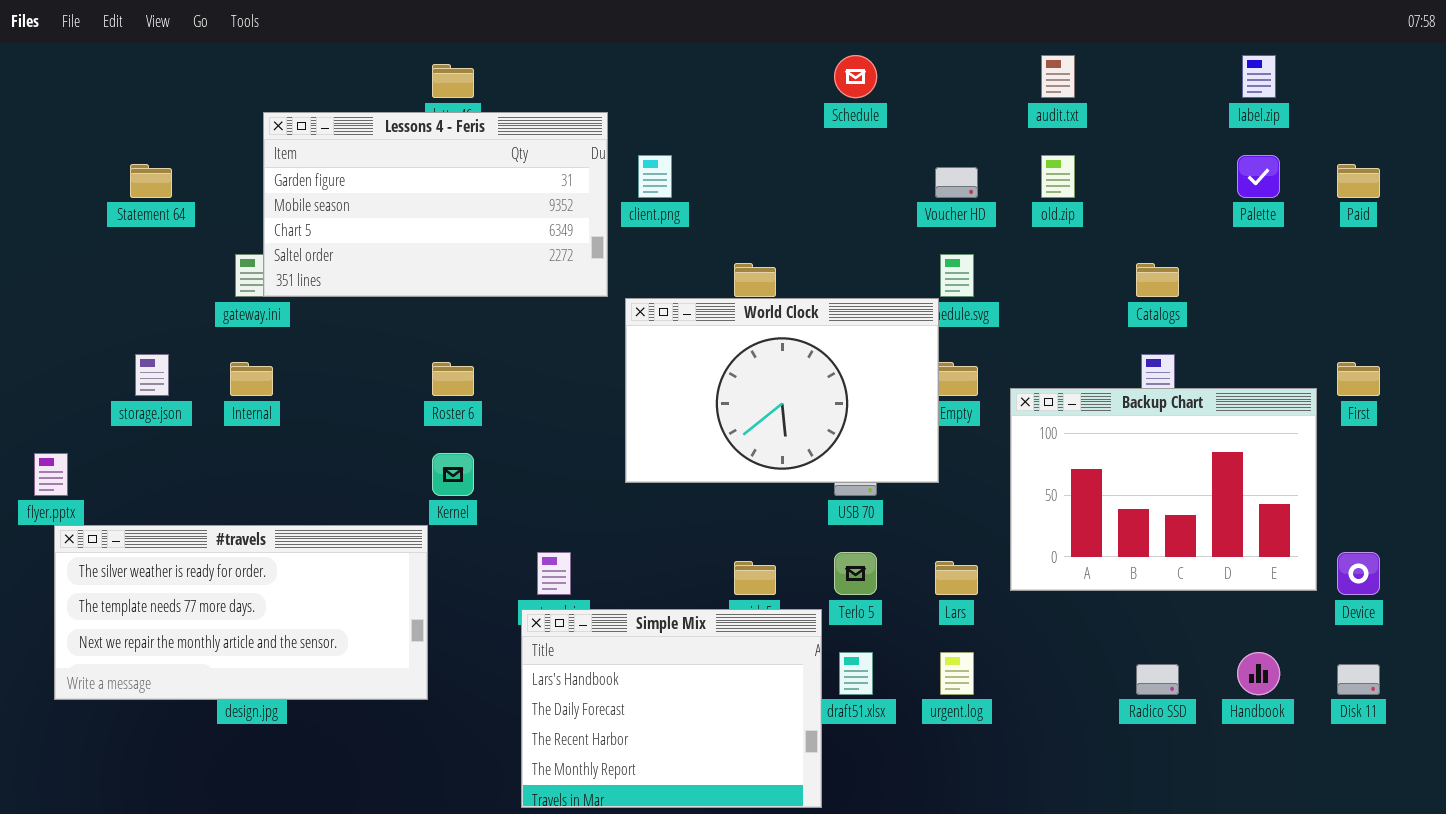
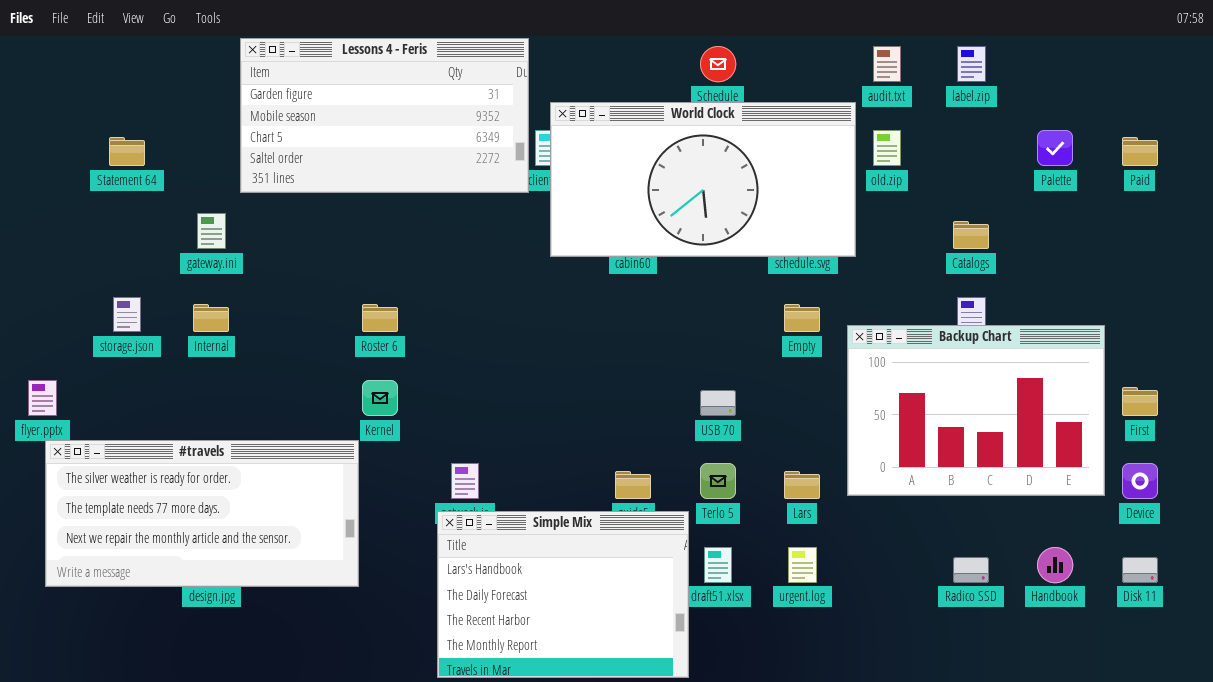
label.zip: [1242,55,1276,98] -> [957,46,986,82], moved
Lessons 4 - Feris: [263,112,608,297] -> [240,38,529,193], moved
World Clock: [625,298,939,483] -> [550,102,856,257], moved, resized
First: [1337,362,1380,396] -> [1122,387,1158,416], moved

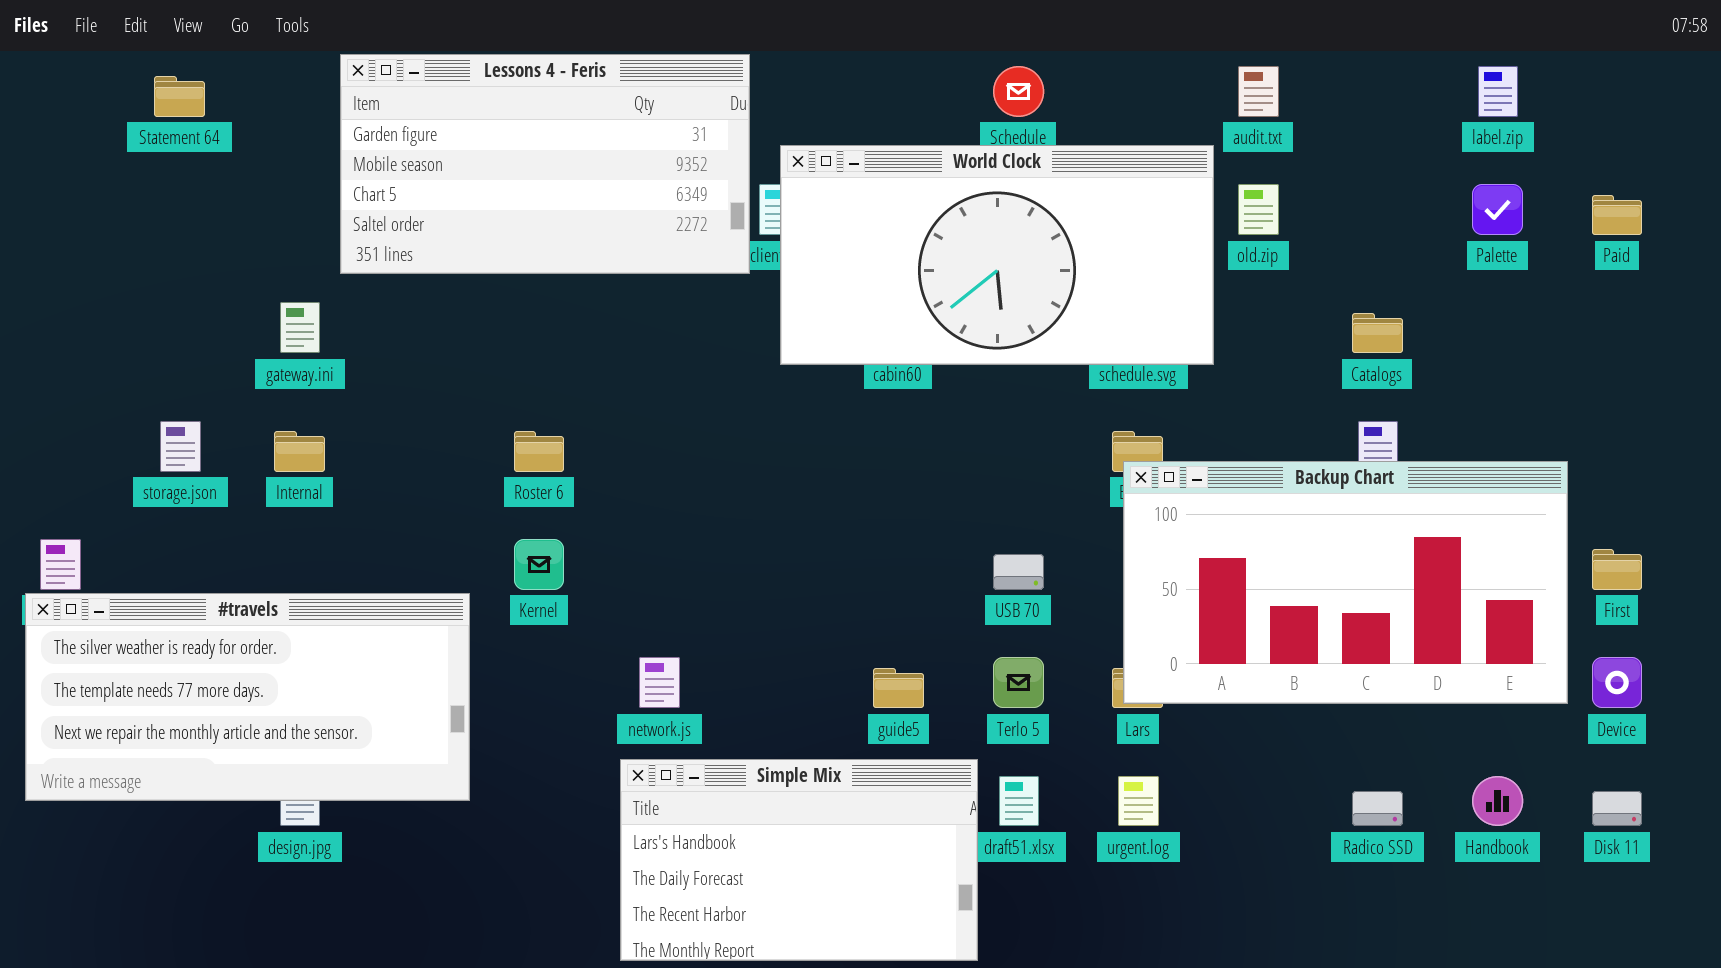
label.zip: [957,46,986,82] -> [1478,66,1518,117], moved
Statement 64: [109,137,145,166] -> [154,76,205,117], moved
Backup Chart: [847,325,1105,496] -> [1123,461,1568,704], resized
#travels: [45,440,359,587] -> [25,593,470,801], moved
Simple Mix: [437,511,689,678] -> [620,759,978,961], resized

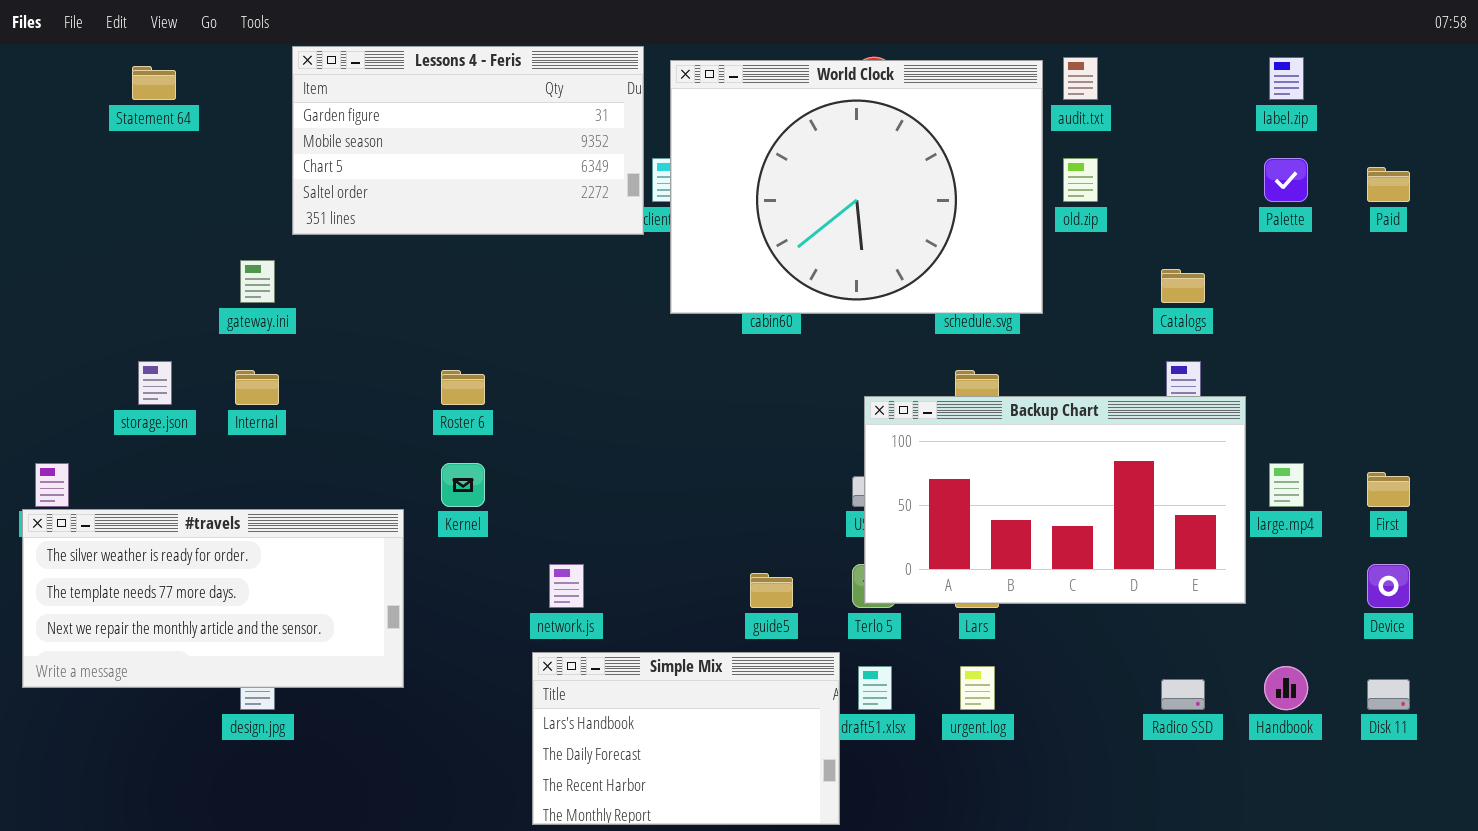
World Clock: [780,145,1214,365] -> [670,60,1043,314], resized
Backup Chart: [1123,461,1568,704] -> [864,396,1246,604], moved

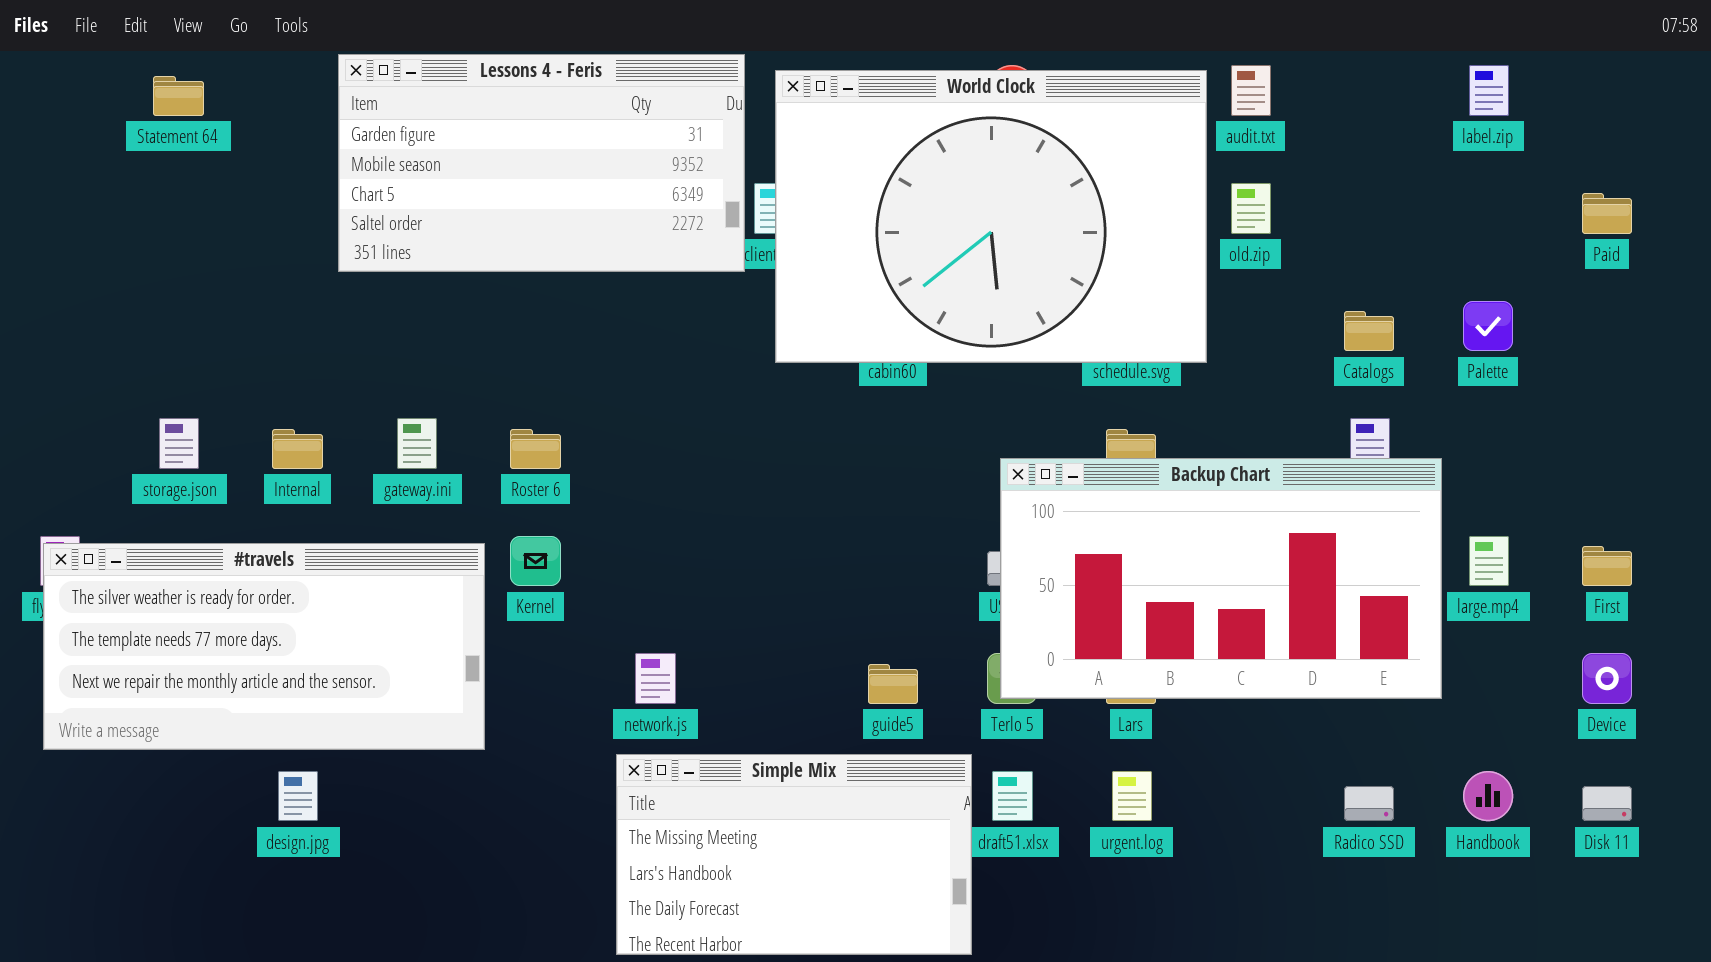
Palette: [1264,158,1308,202] -> [1463,301,1513,351], moved
gateway.ini: [240,260,275,303] -> [397,418,437,469], moved
#travels: [22,509,404,688] -> [43,543,485,750], moved
Simple Mix: [532,652,840,825] -> [616,754,972,955], scrolled up 1 row

